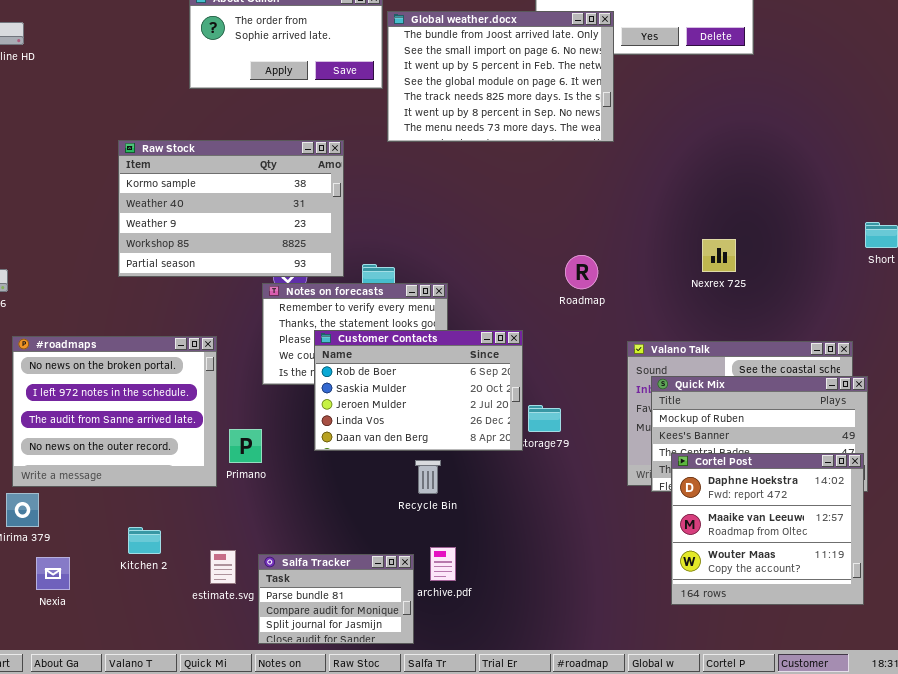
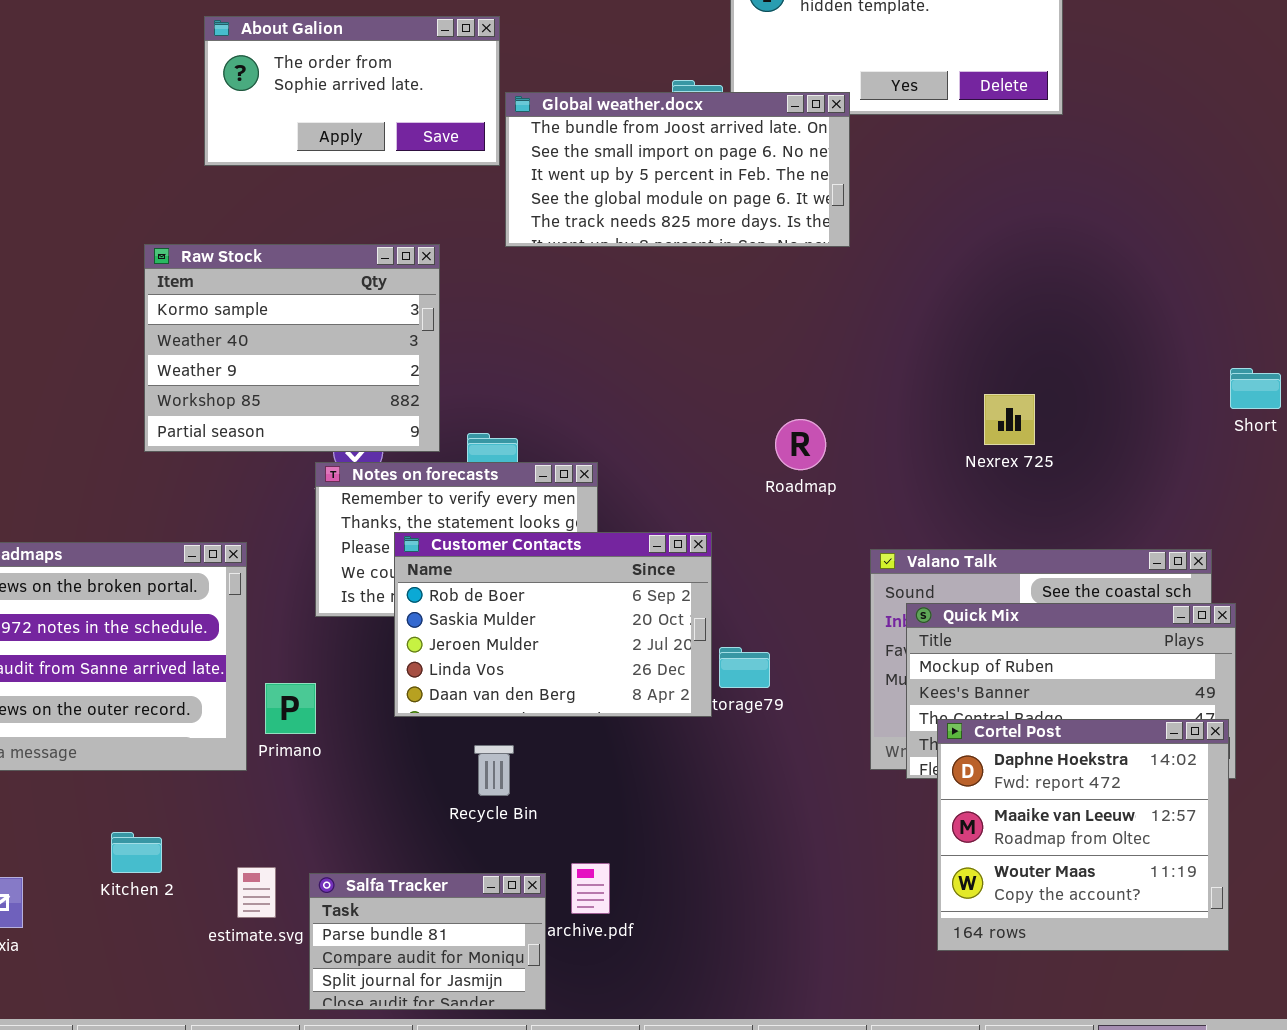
Global weather.docx: [387,11,614,142] -> [505,92,850,247], resized
Raw Stock: [118,140,344,277] -> [144,244,440,452], resized
Recycle Bin: [415,460,441,494] -> [474,745,514,796], moved

